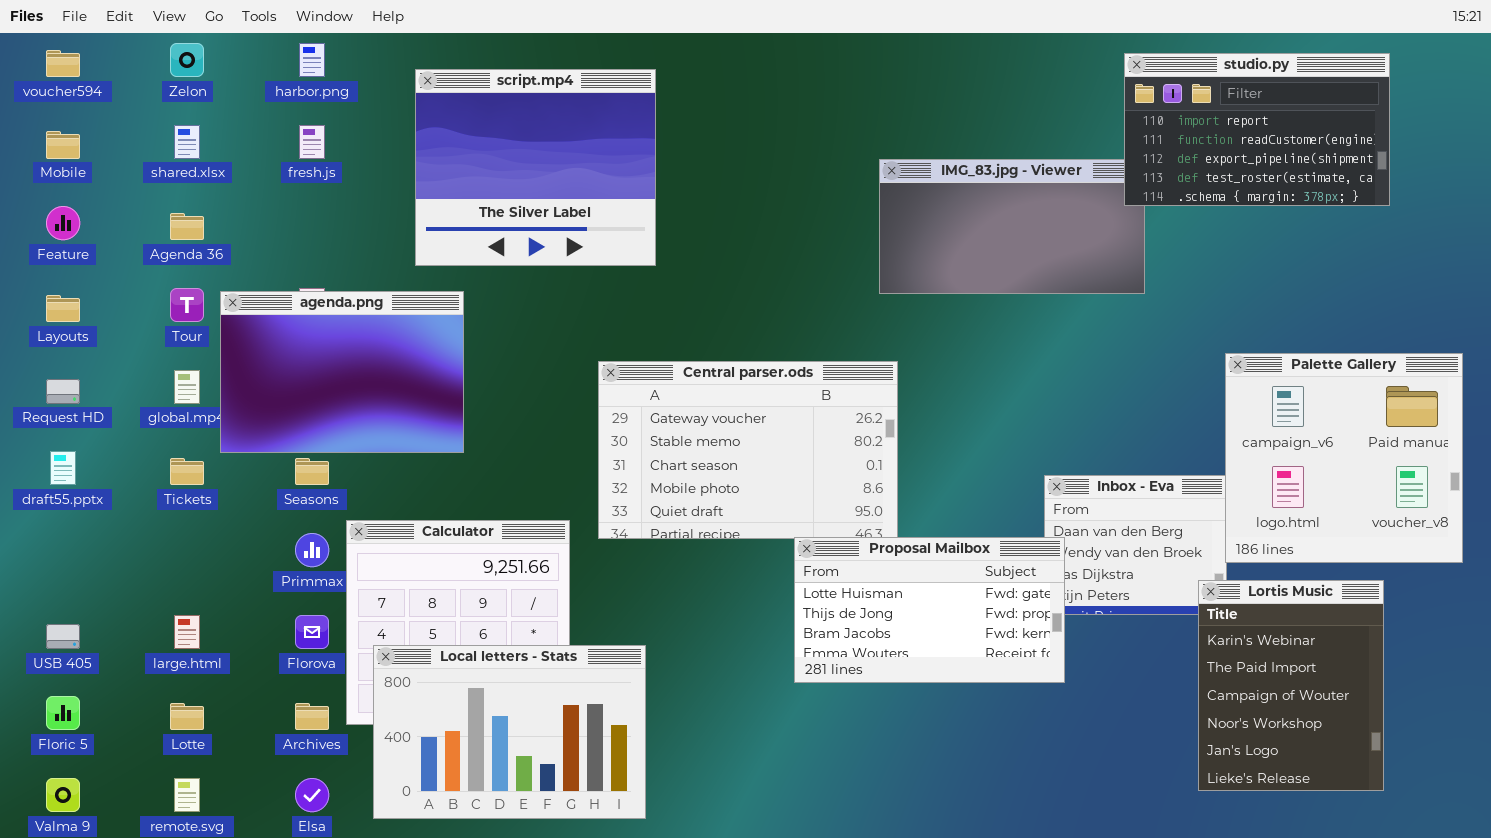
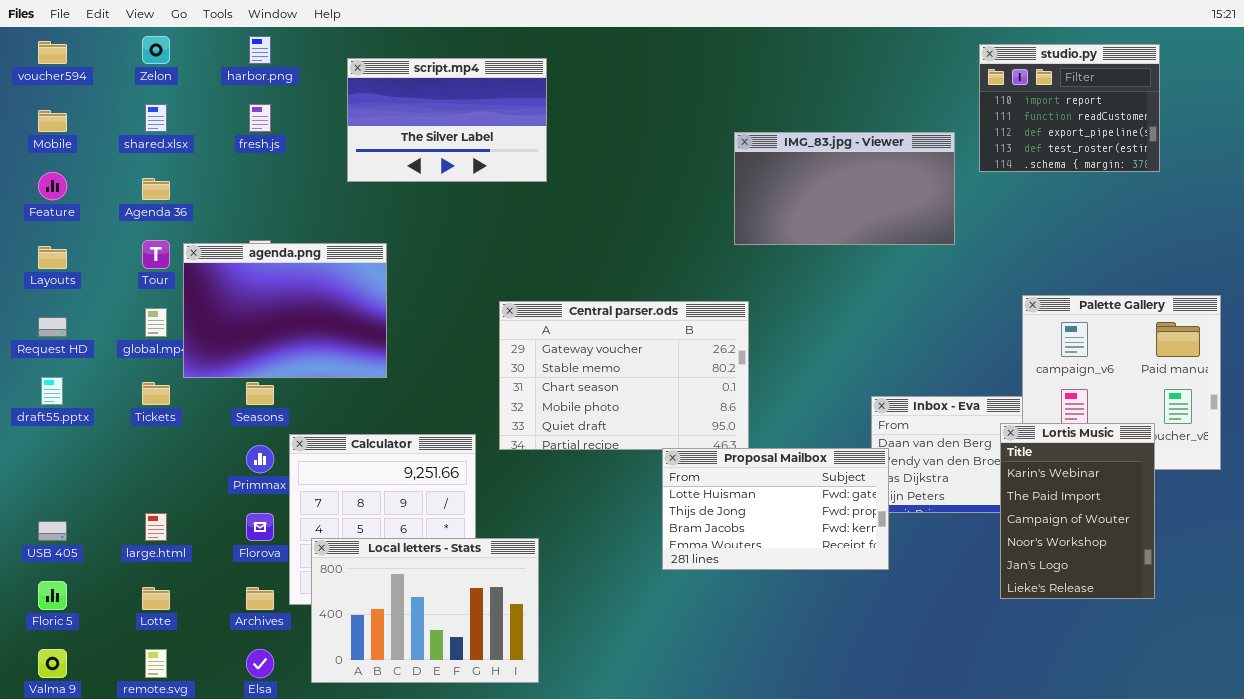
studio.py: [1124,53,1390,206] -> [979,44,1160,172], resized
script.mp4: [415,69,656,266] -> [347,58,547,182], resized
Lortis Music: [1198,580,1384,791] -> [1000,423,1155,599], moved

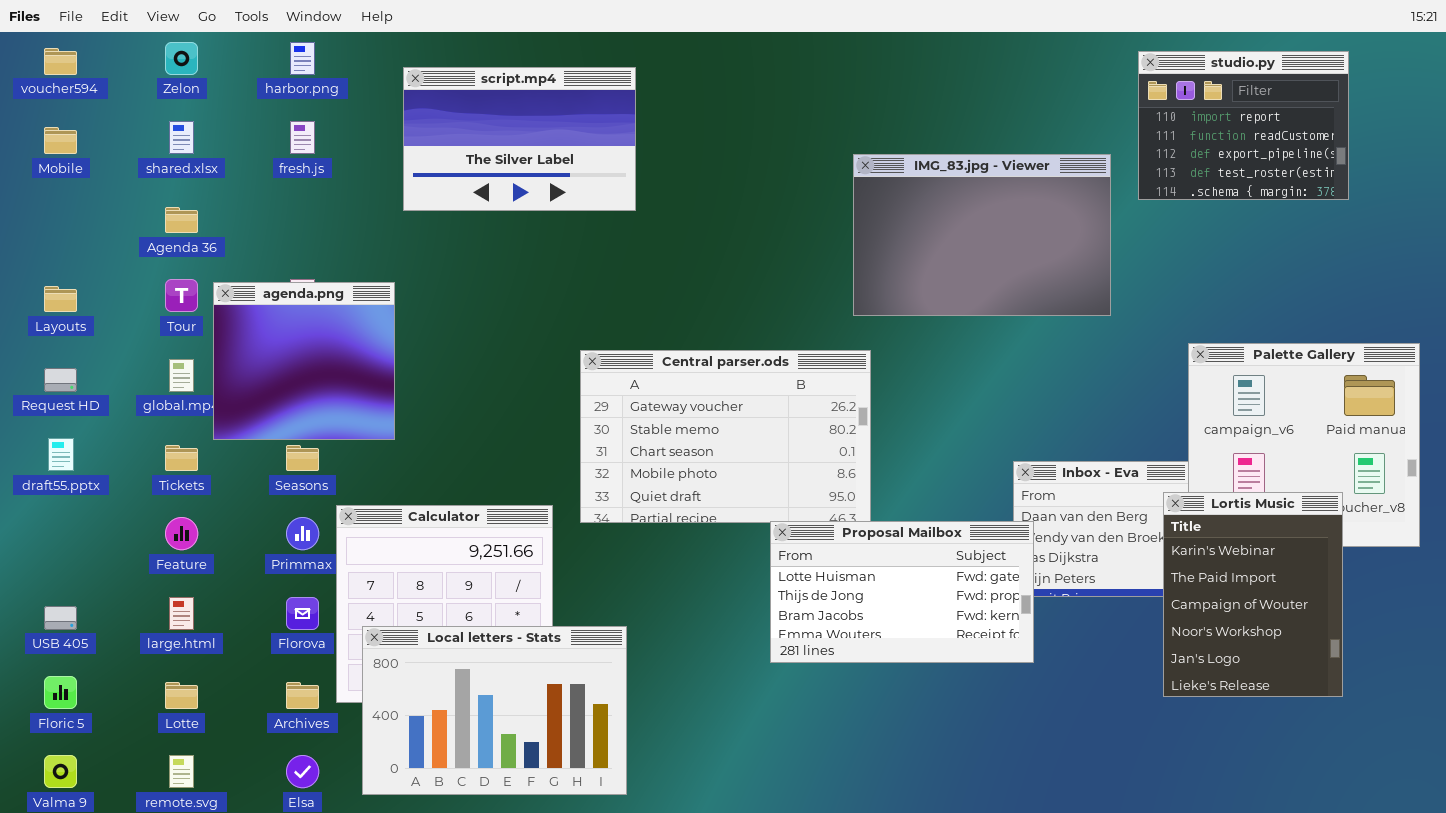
IMG_83.jpg - Viewer: [734,132,955,245] -> [853,154,1111,316], resized
Feature: [38,172,67,200] -> [165,517,198,550], moved
agenda.png: [183,243,387,378] -> [213,282,395,440], resized

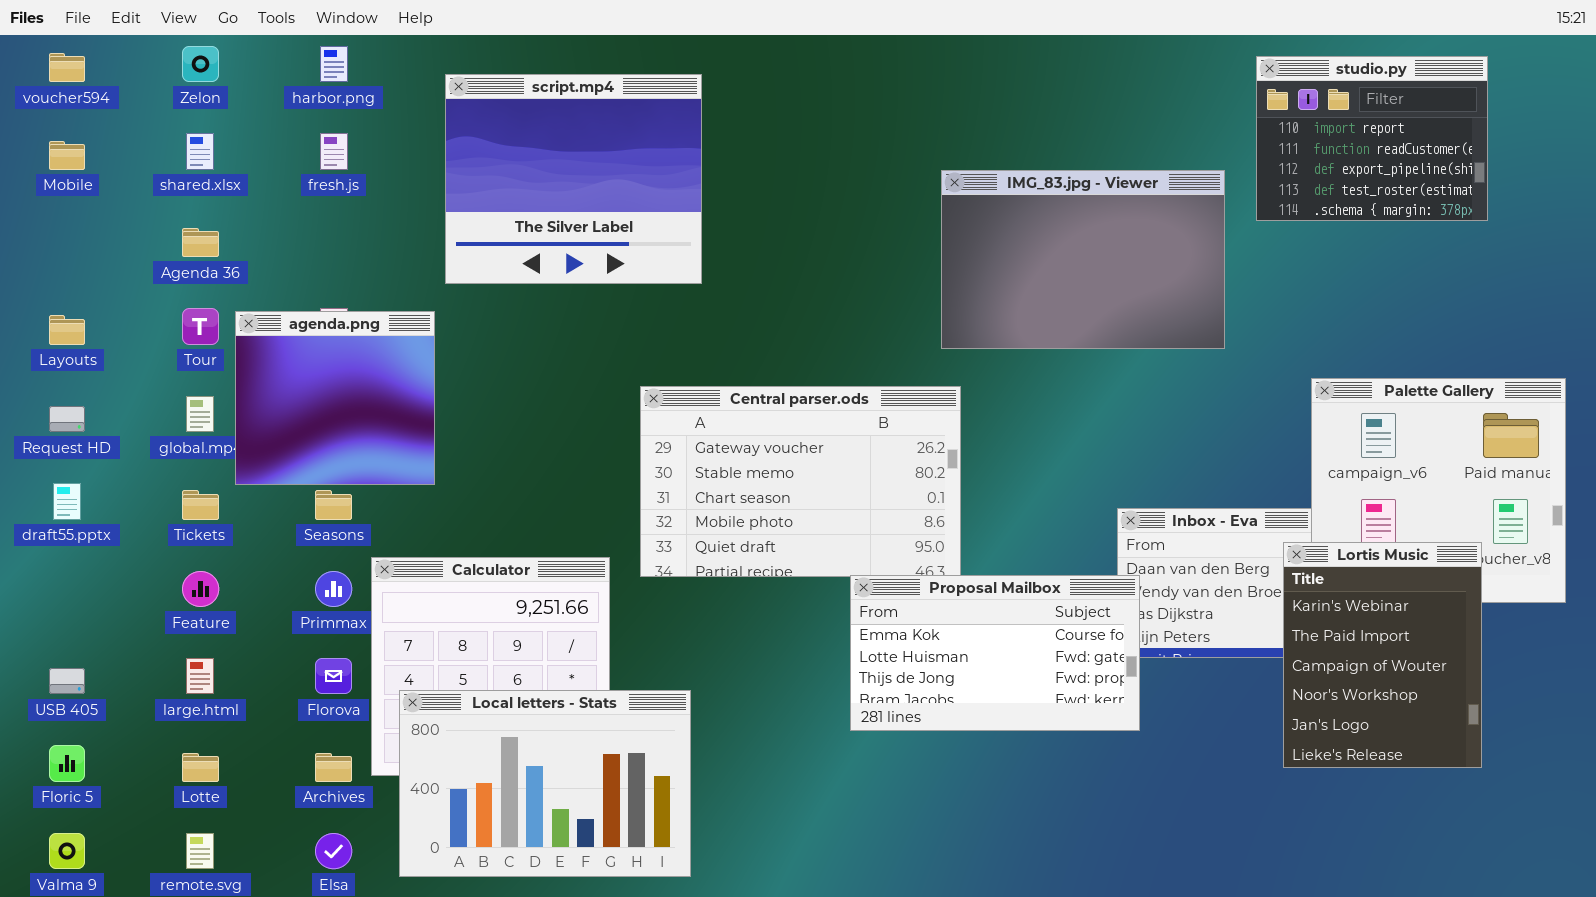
script.mp4: [403,67,636,211] -> [445,74,702,284], resized
Proposal Mailbox: [770,521,1034,663] -> [850,575,1140,731], scrolled up 1 row

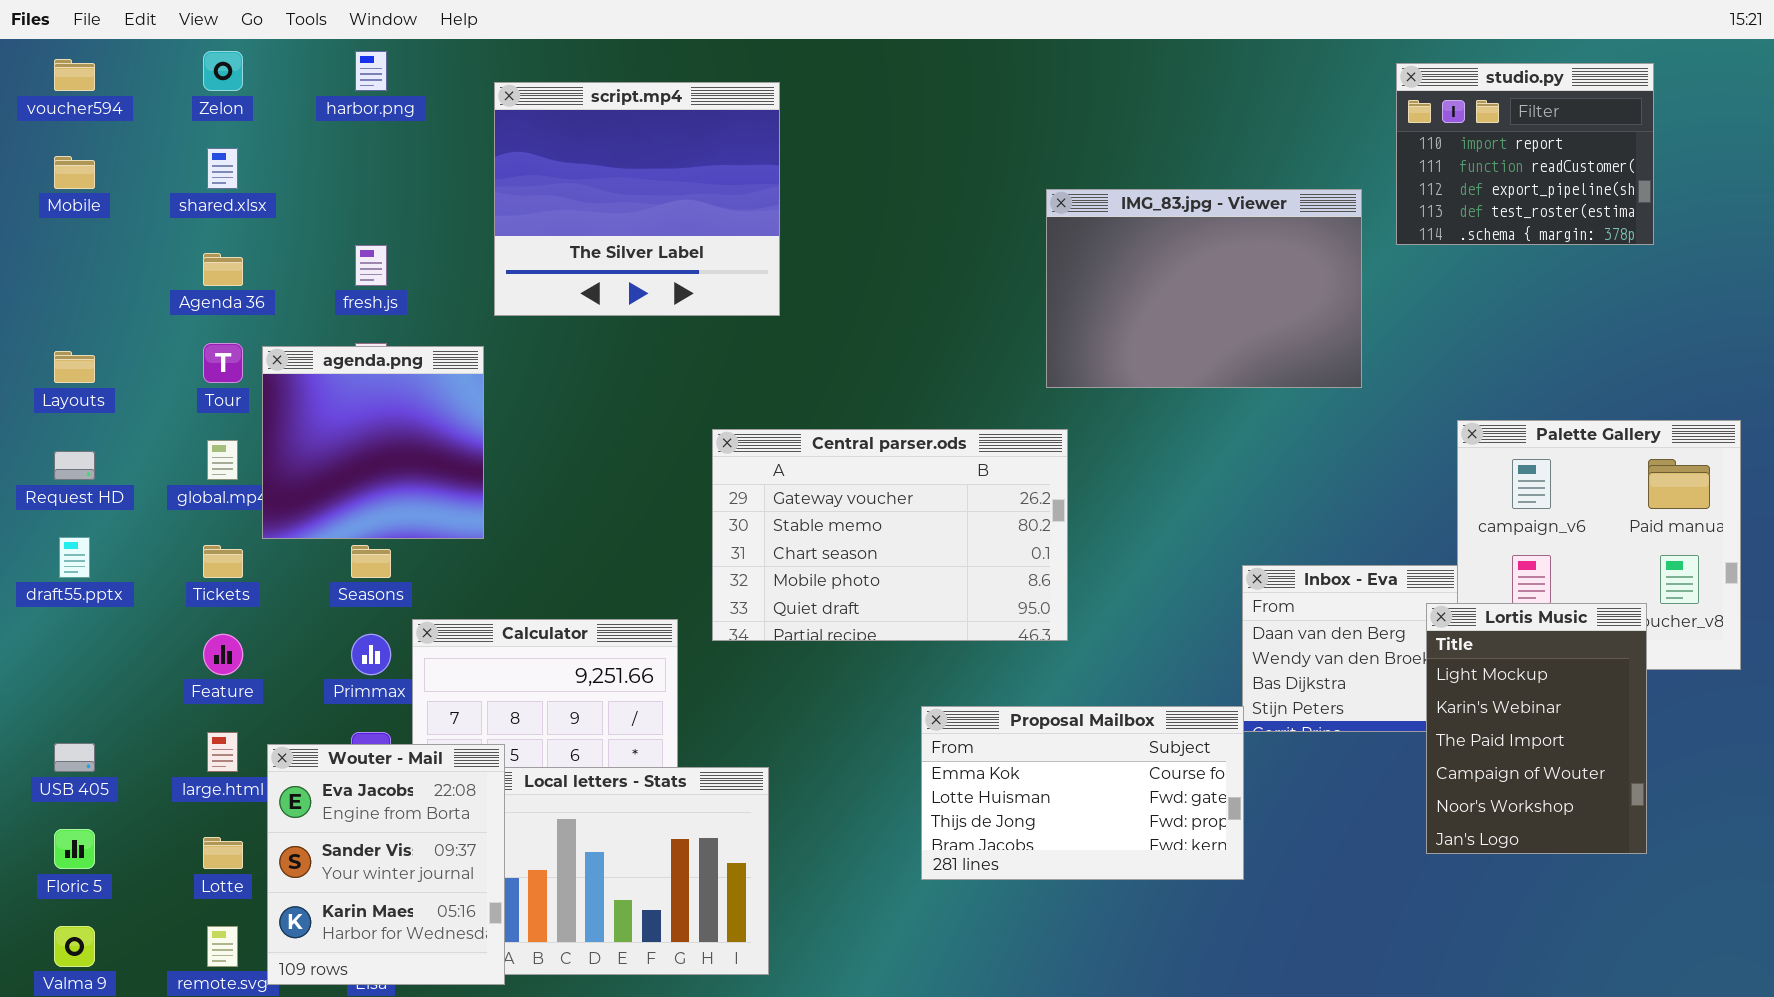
fresh.js: [320,133,348,170] -> [355,245,387,286], moved
Lortis Music: [1283,542,1482,768] -> [1426,603,1647,854], scrolled up 1 row
Proposal Mailbox: [850,575,1140,731] -> [921,706,1244,880], moved
Wouter - Mail: none -> [267,744,505,985], opened

